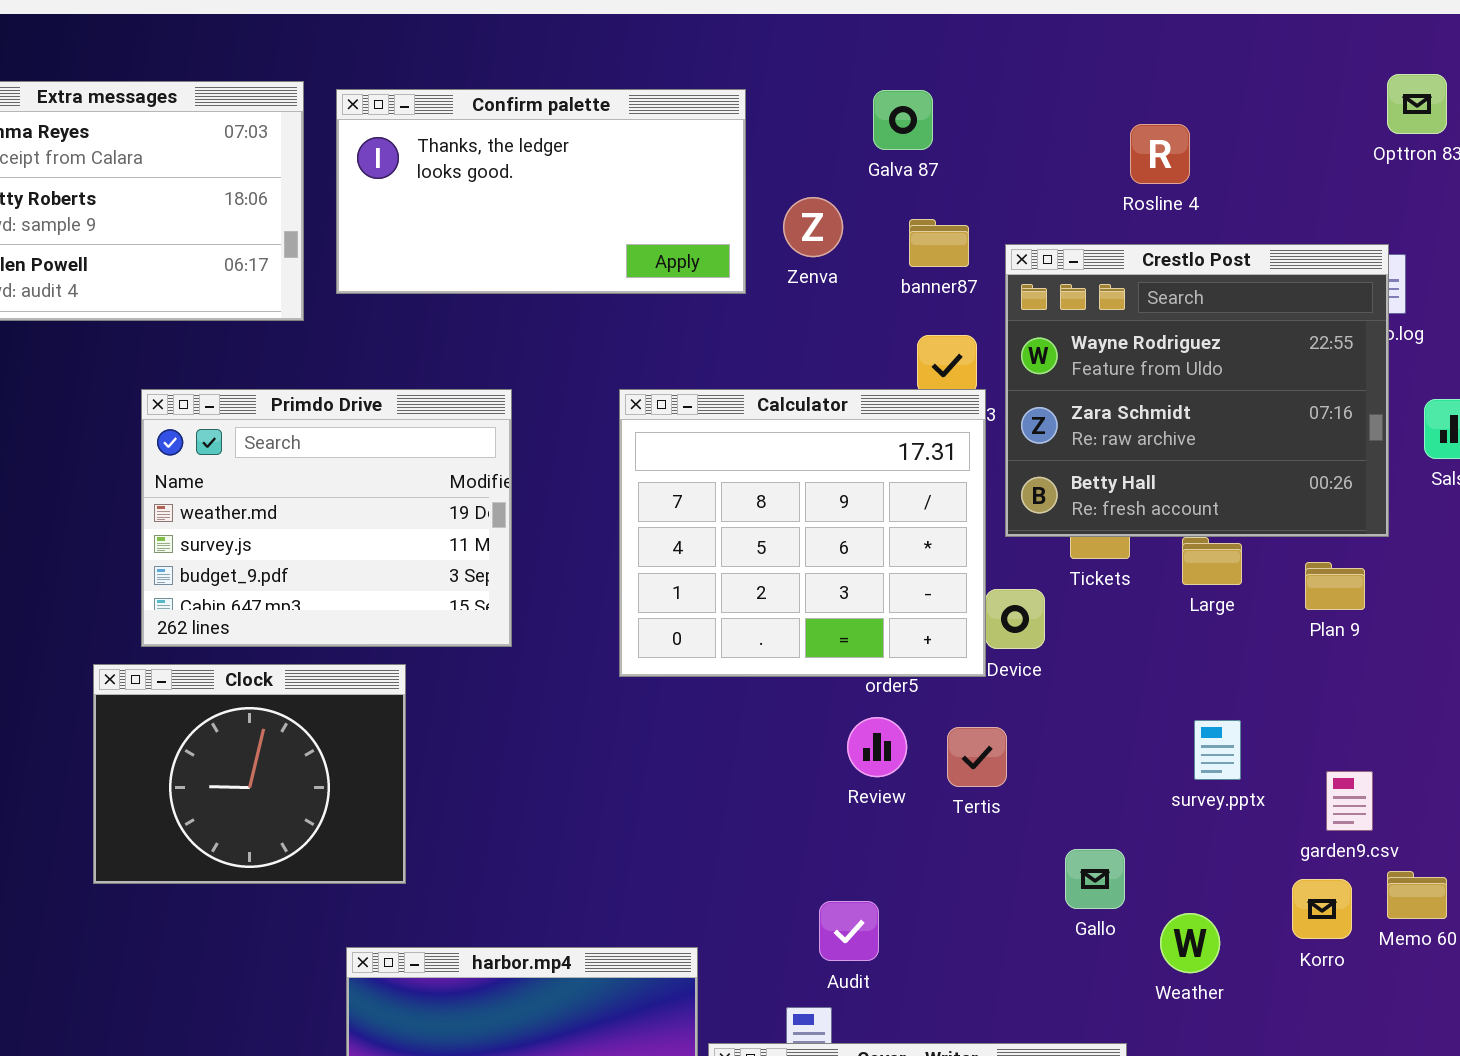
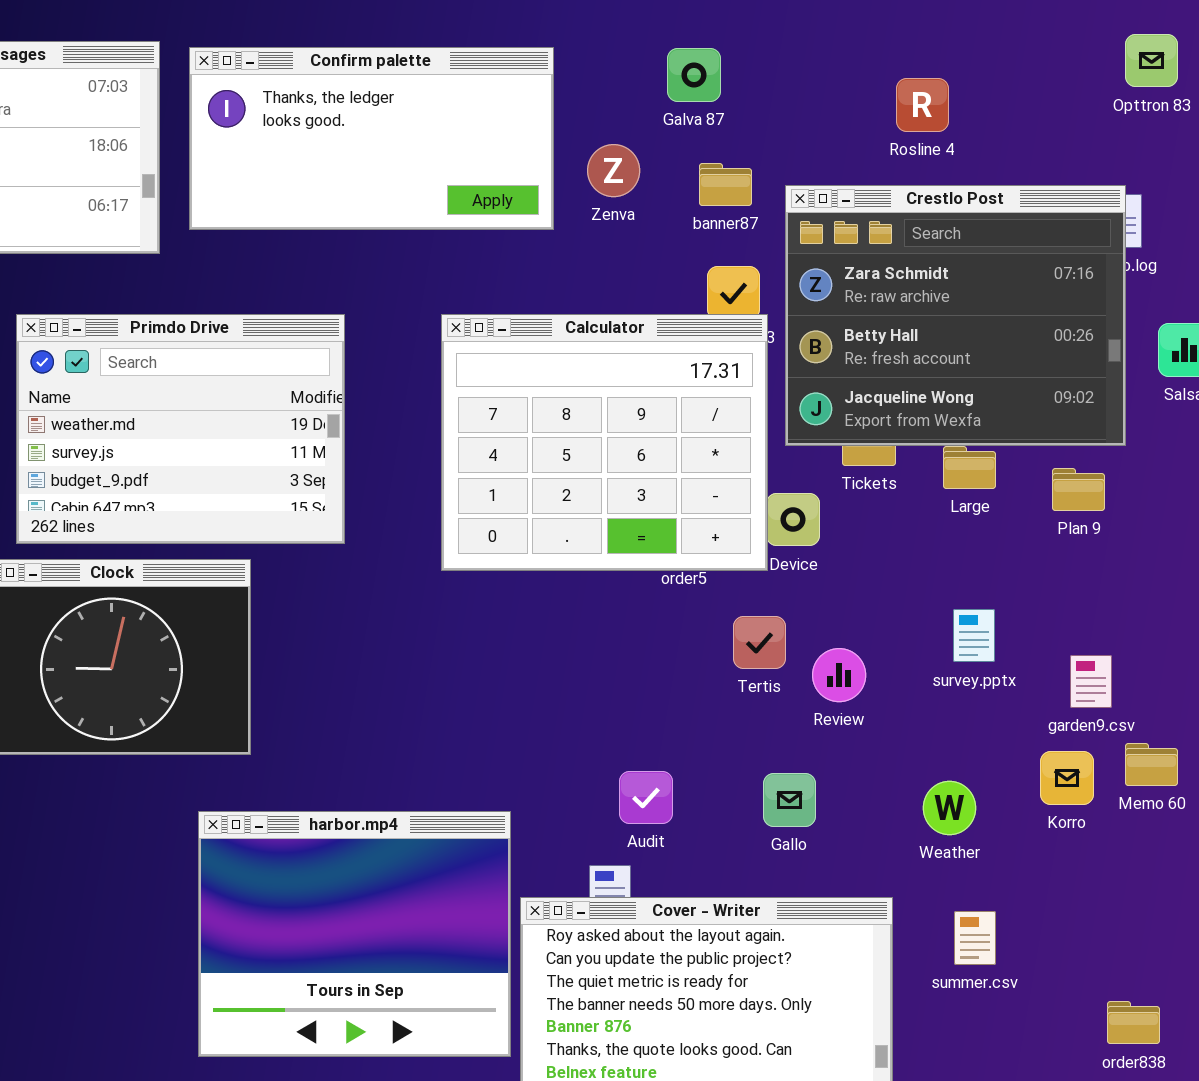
Crestlo Post: [1005,244,1389,537] -> [785,185,1126,446], scrolled down 1 row
Review: [847,717,907,777] -> [812,648,866,702], moved
Gallo: [1065,849,1125,909] -> [763,773,816,827], moved

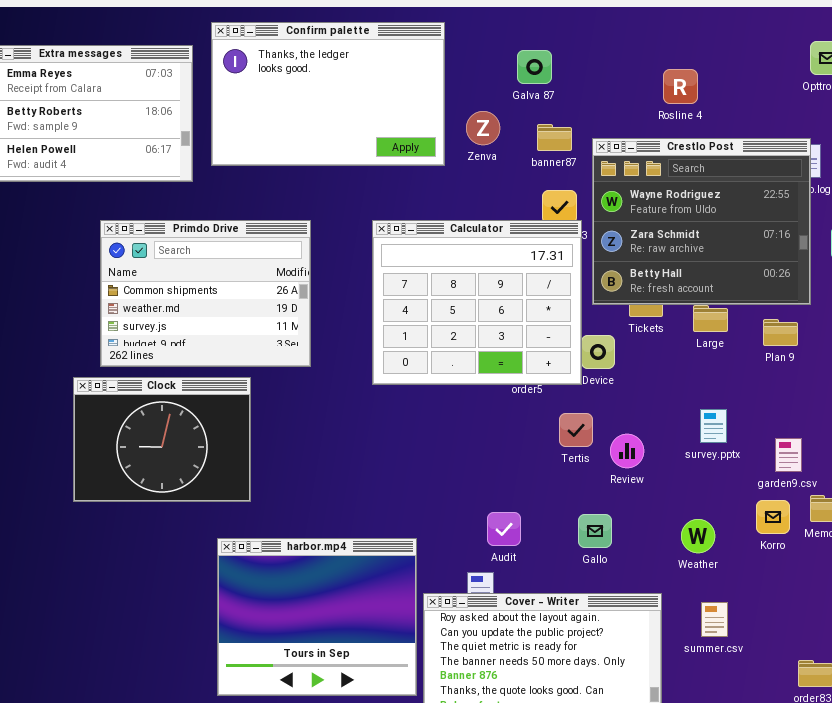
Confirm palette: [189,47,554,230] -> [211,22,445,166], resized
Crestlo Post: [785,185,1126,446] -> [592,138,811,305], scrolled up 1 row
Primdo Drive: [16,314,345,544] -> [100,220,311,367], scrolled up 1 row

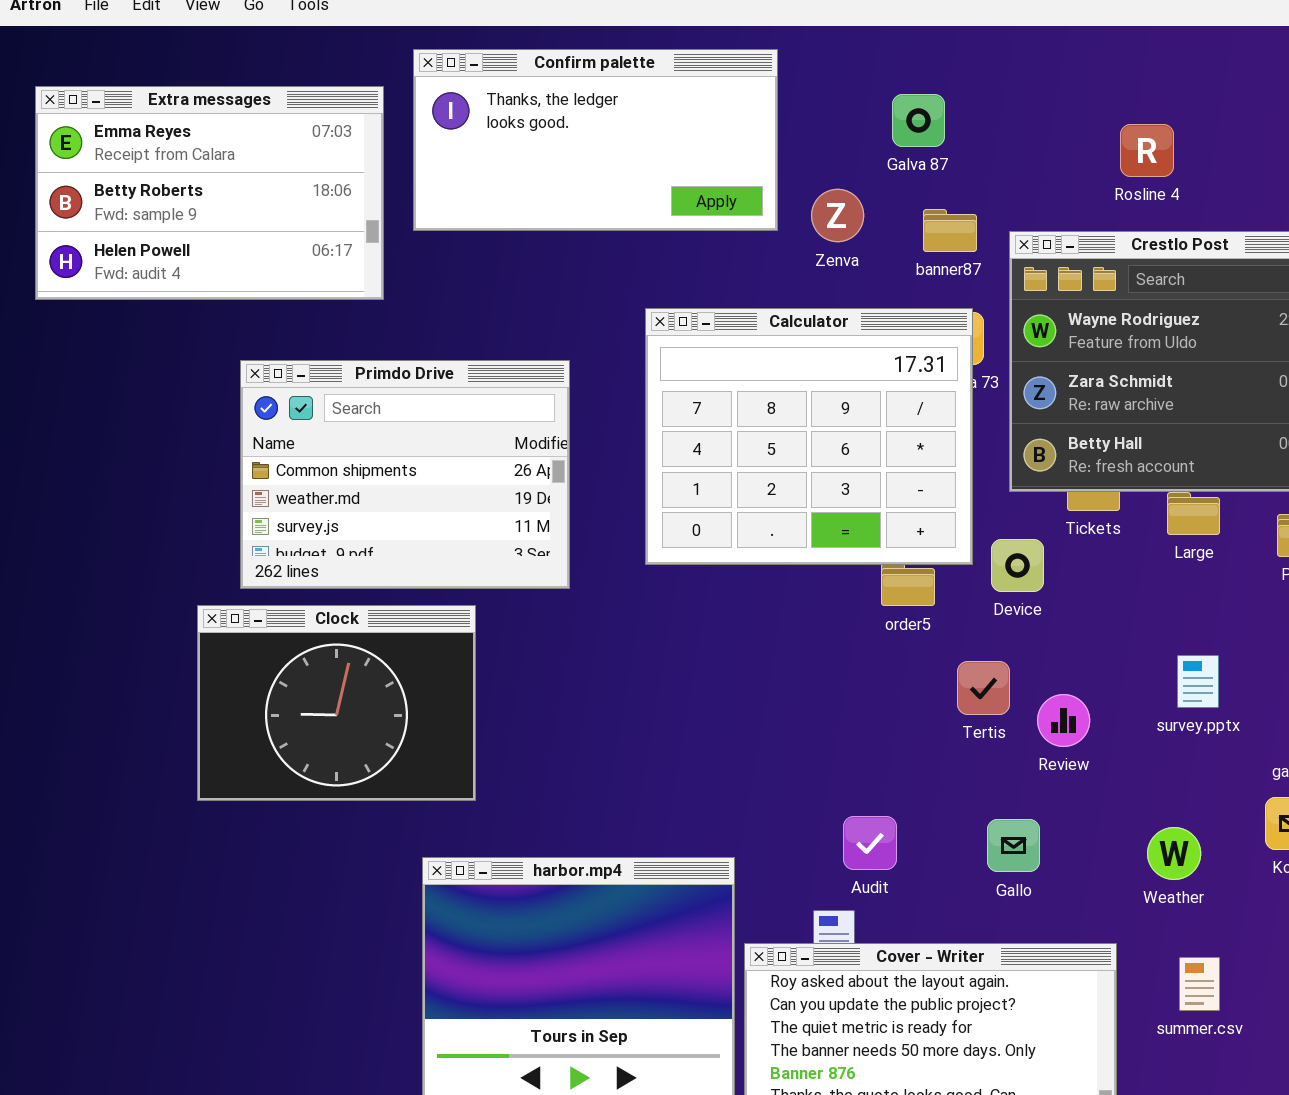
Confirm palette: [211,22,445,166] -> [413,49,778,231], resized
Calculator: [372,220,582,385] -> [645,308,973,565], moved

